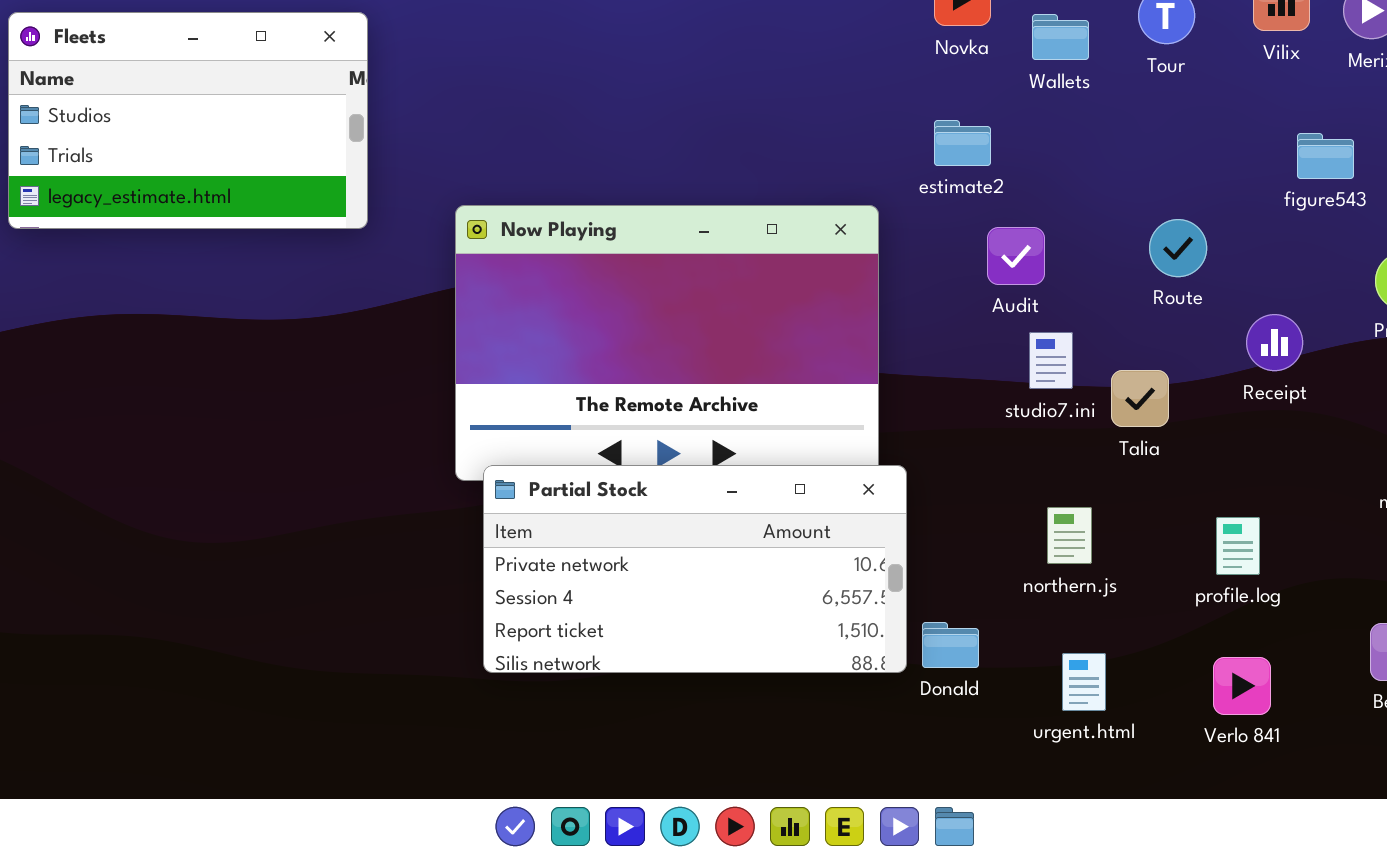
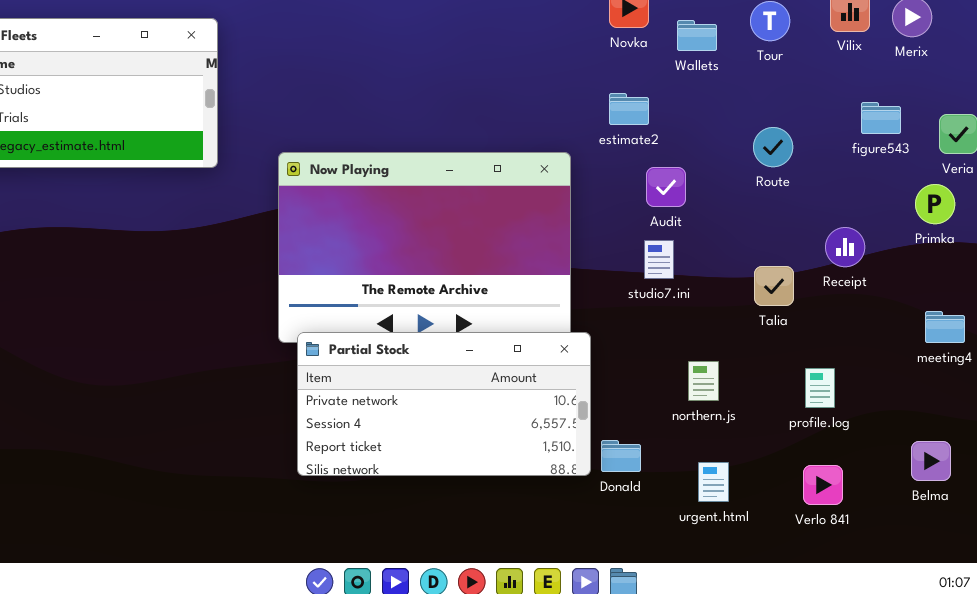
Route: [1149,219,1207,277] -> [753,127,793,167], moved
studio7.ini: [1029,332,1073,389] -> [644,240,674,279], moved
Talia: [1111,370,1169,427] -> [754,266,794,306], moved

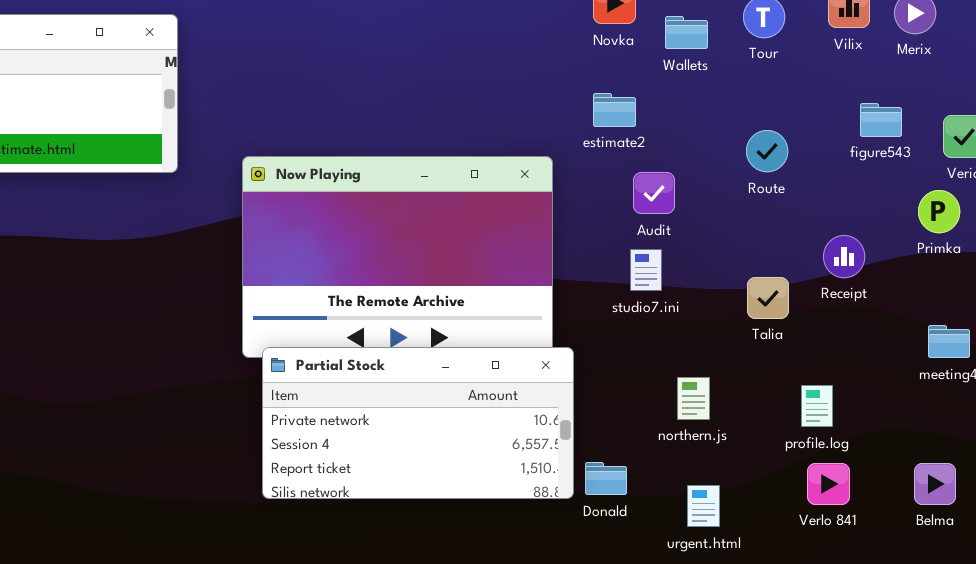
Verlo 841: [803,465,843,505] -> [807,463,850,505], moved

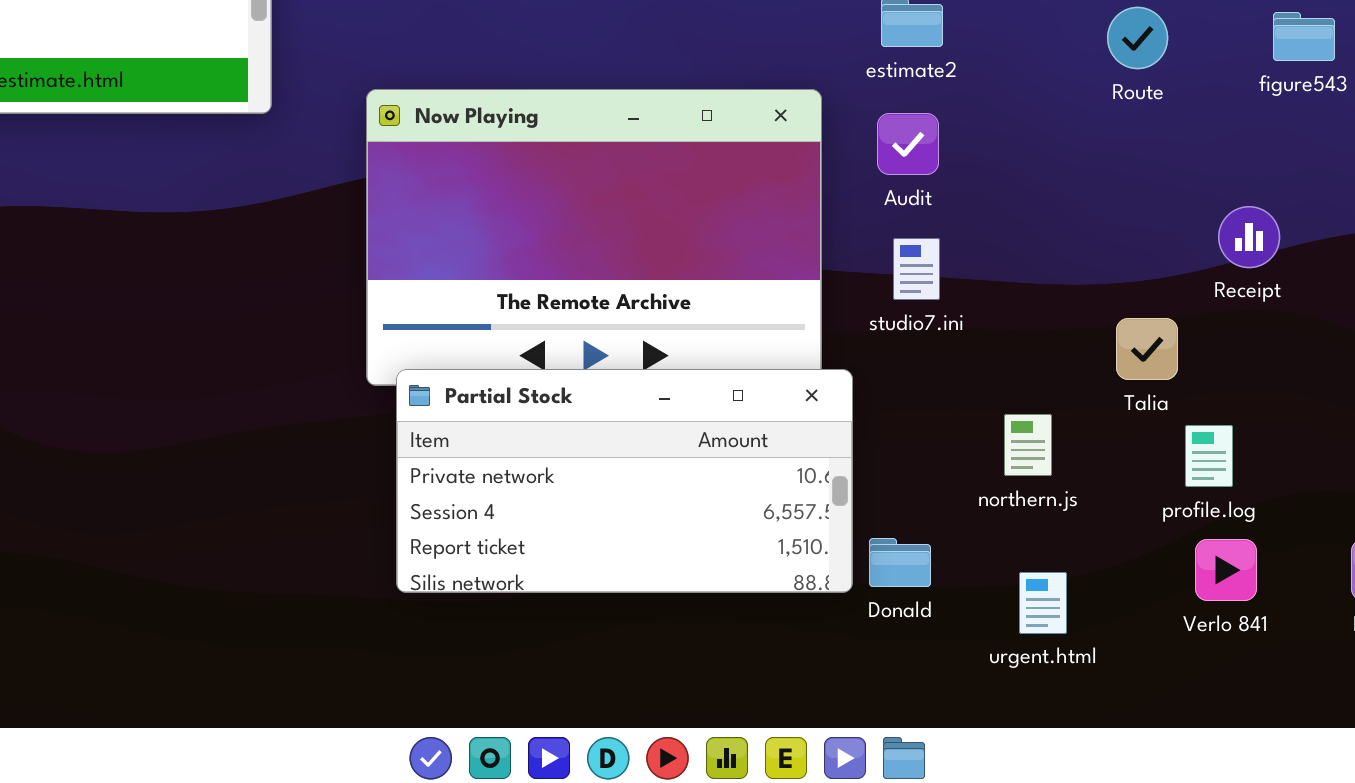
Route: [746,130,788,172] -> [1107,7,1168,69], moved
Audit: [633,172,675,214] -> [877,113,939,175], moved
studio7.ini: [630,249,662,291] -> [893,238,940,300], moved
Talia: [747,277,789,319] -> [1116,318,1178,380], moved

